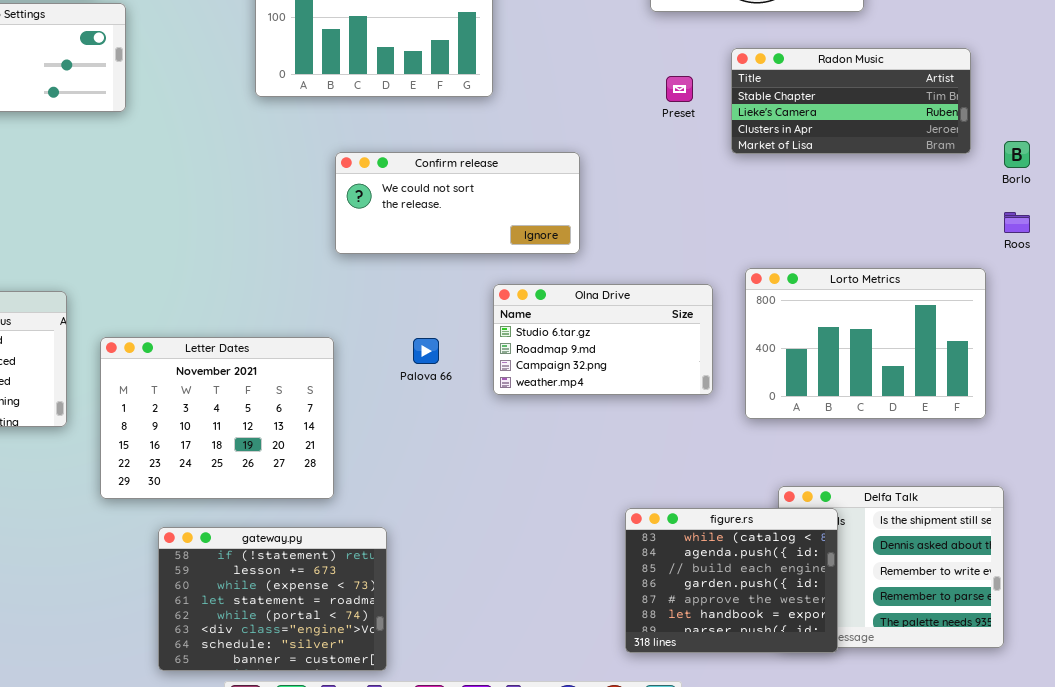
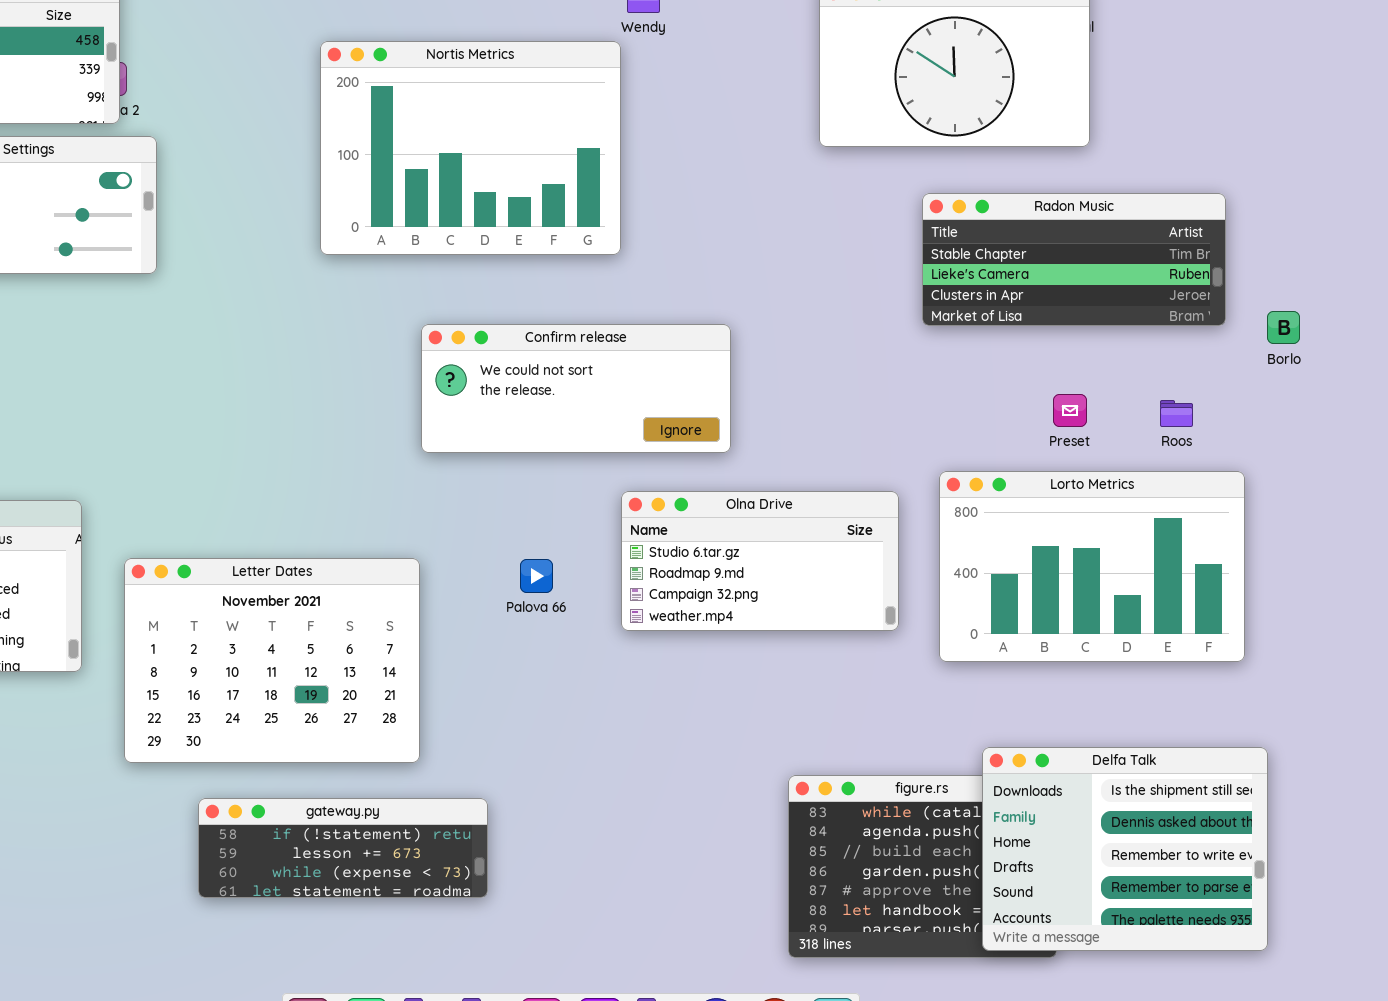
Preset: [666,76,693,102] -> [1053,394,1087,427], moved
Roos: [1004,212,1030,233] -> [1160,400,1193,427], moved
Delfa Talk: [778,486,1004,648] -> [982,747,1268,951], raised
gateway.py: [158,527,387,671] -> [198,798,488,898], resized

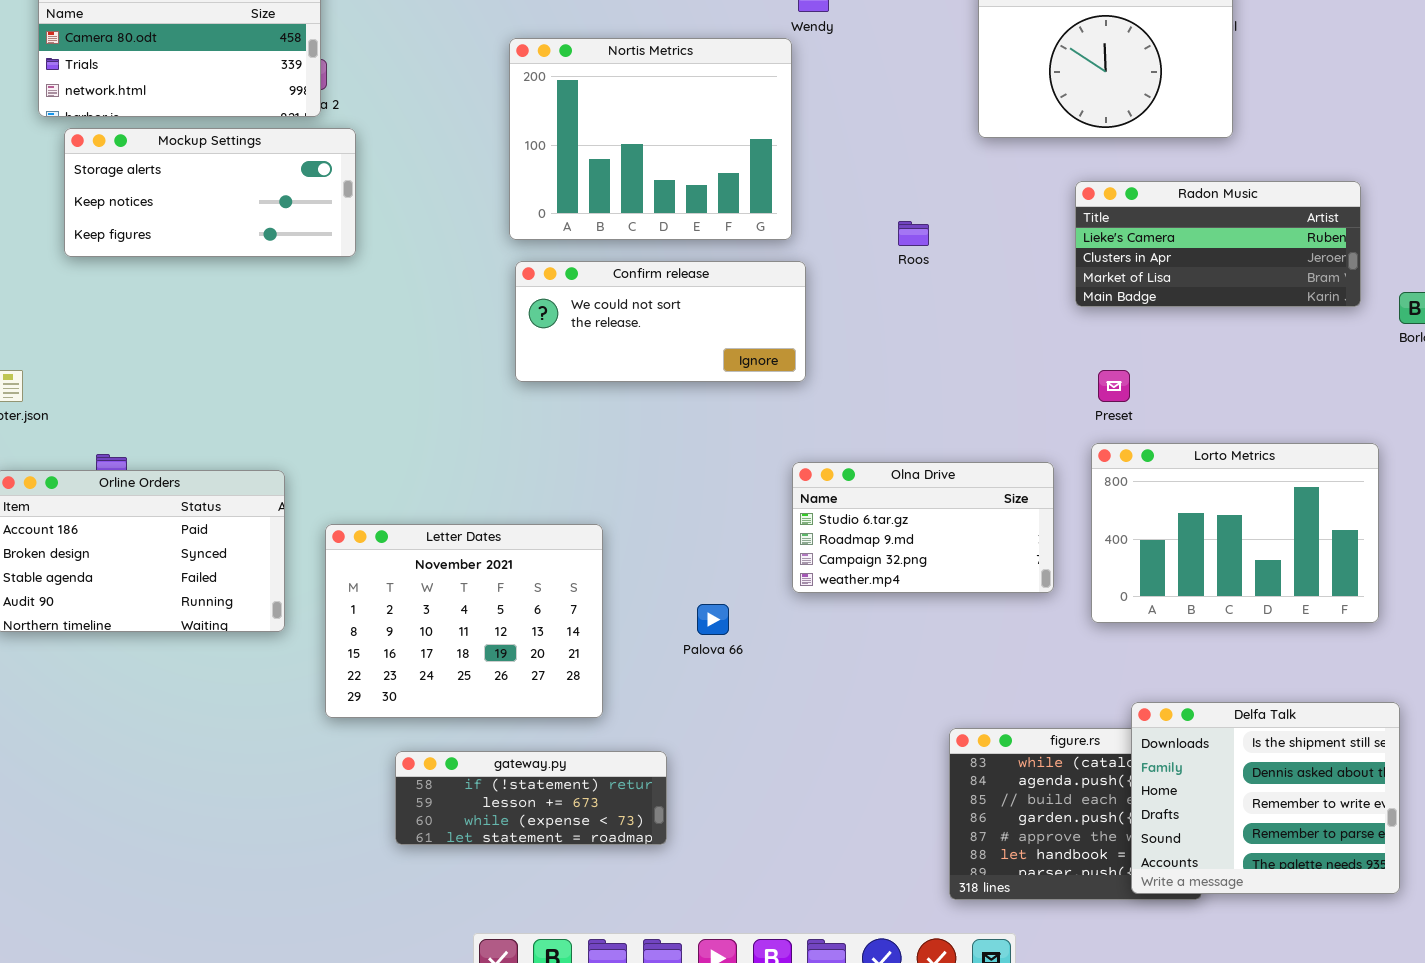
Radon Music: [922,193,1226,326] -> [1075,181,1361,307], scrolled down 1 row
Confirm release: [421,324,731,453] -> [515,261,806,382], moved
Preset: [1053,394,1087,427] -> [1098,370,1130,402], moved
Roos: [1160,400,1193,427] -> [898,221,929,246], moved
Palova 66: [520,559,553,593] -> [697,604,729,635], moved

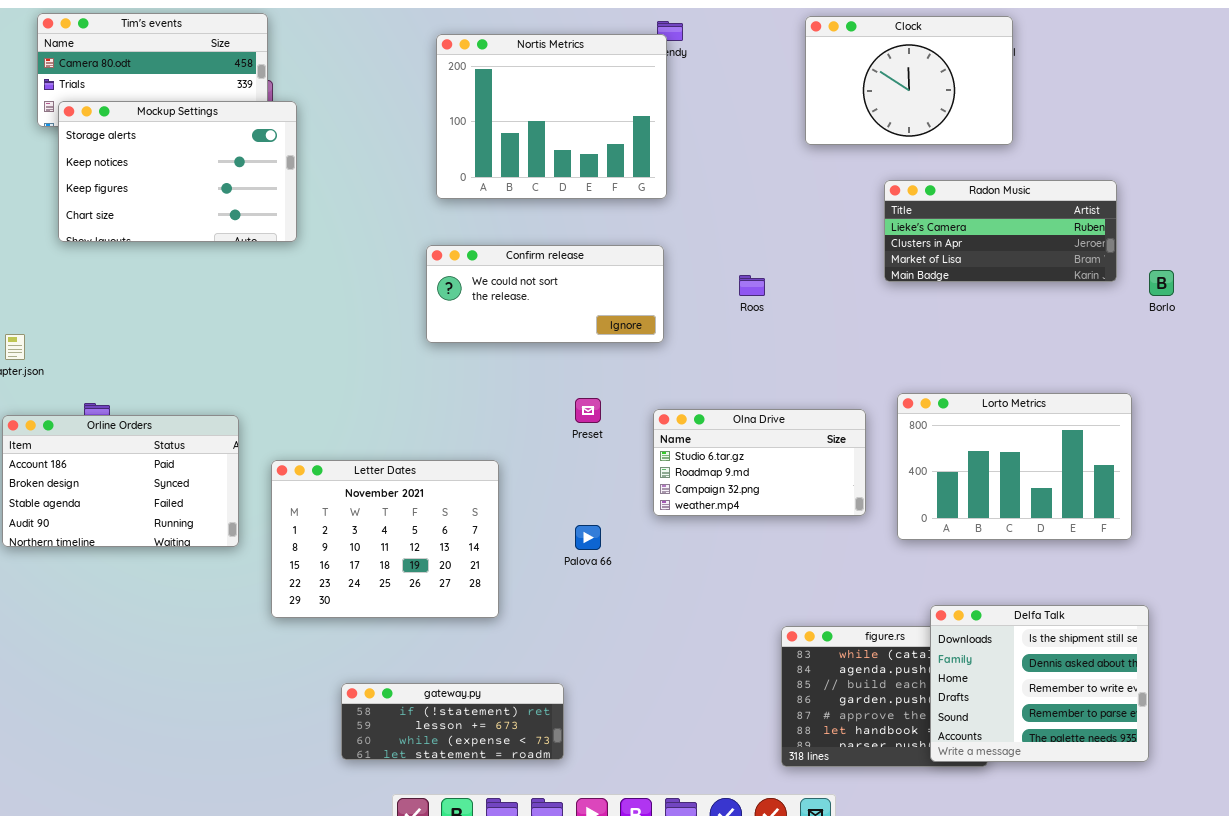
Nortis Metrics: [509,38,792,240] -> [436,34,667,199], moved
Mockup Settings: [64,128,356,257] -> [58,101,297,242], resized
Roos: [898,221,929,246] -> [739,275,765,296], moved
Preset: [1098,370,1130,402] -> [575,398,601,423], moved
gateway.py: [395,751,667,845] -> [341,683,564,760], moved

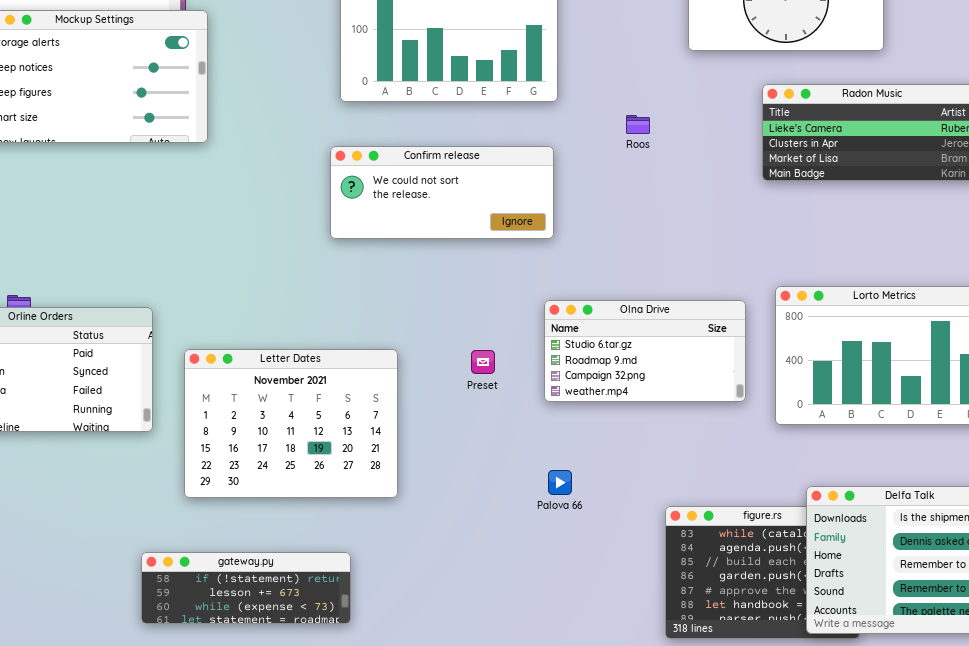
Roos: [739,275,765,296] -> [626,115,650,134], moved
Preset: [575,398,601,423] -> [471,350,495,374], moved
Palova 66: [575,525,601,550] -> [548,470,572,495], moved
gateway.py: [341,683,564,760] -> [141,552,351,624], moved

